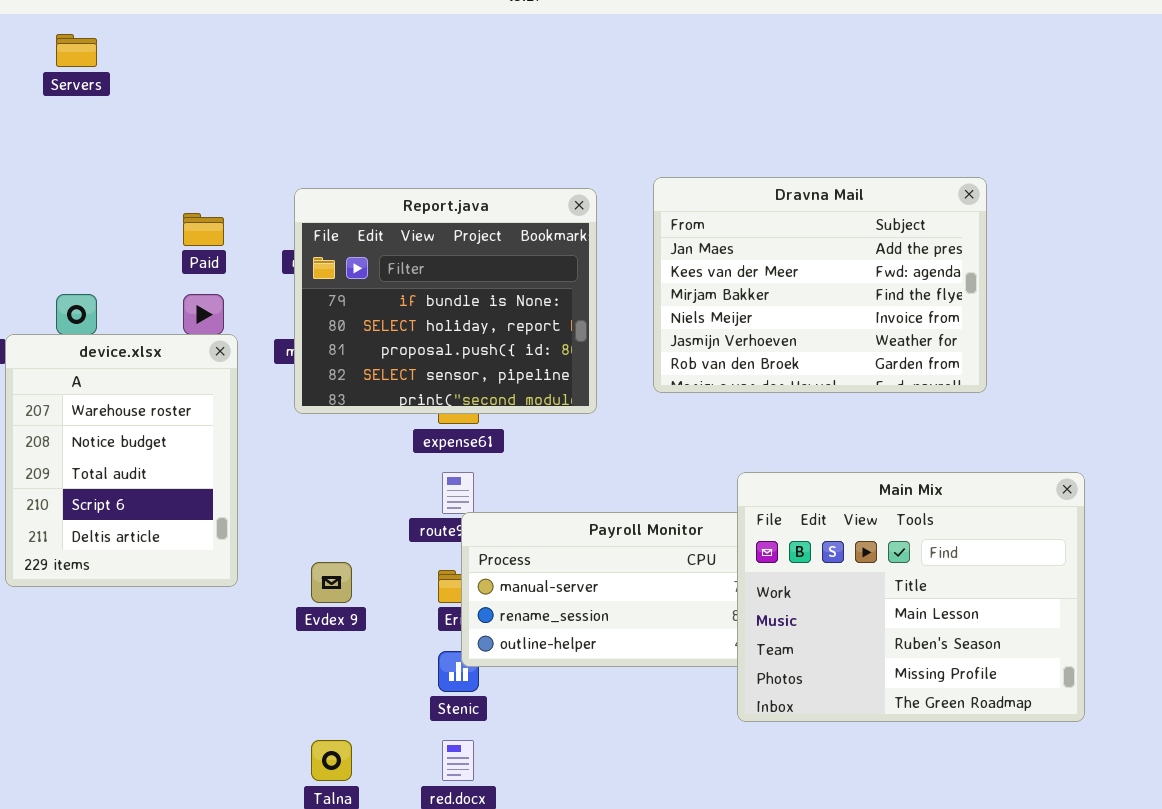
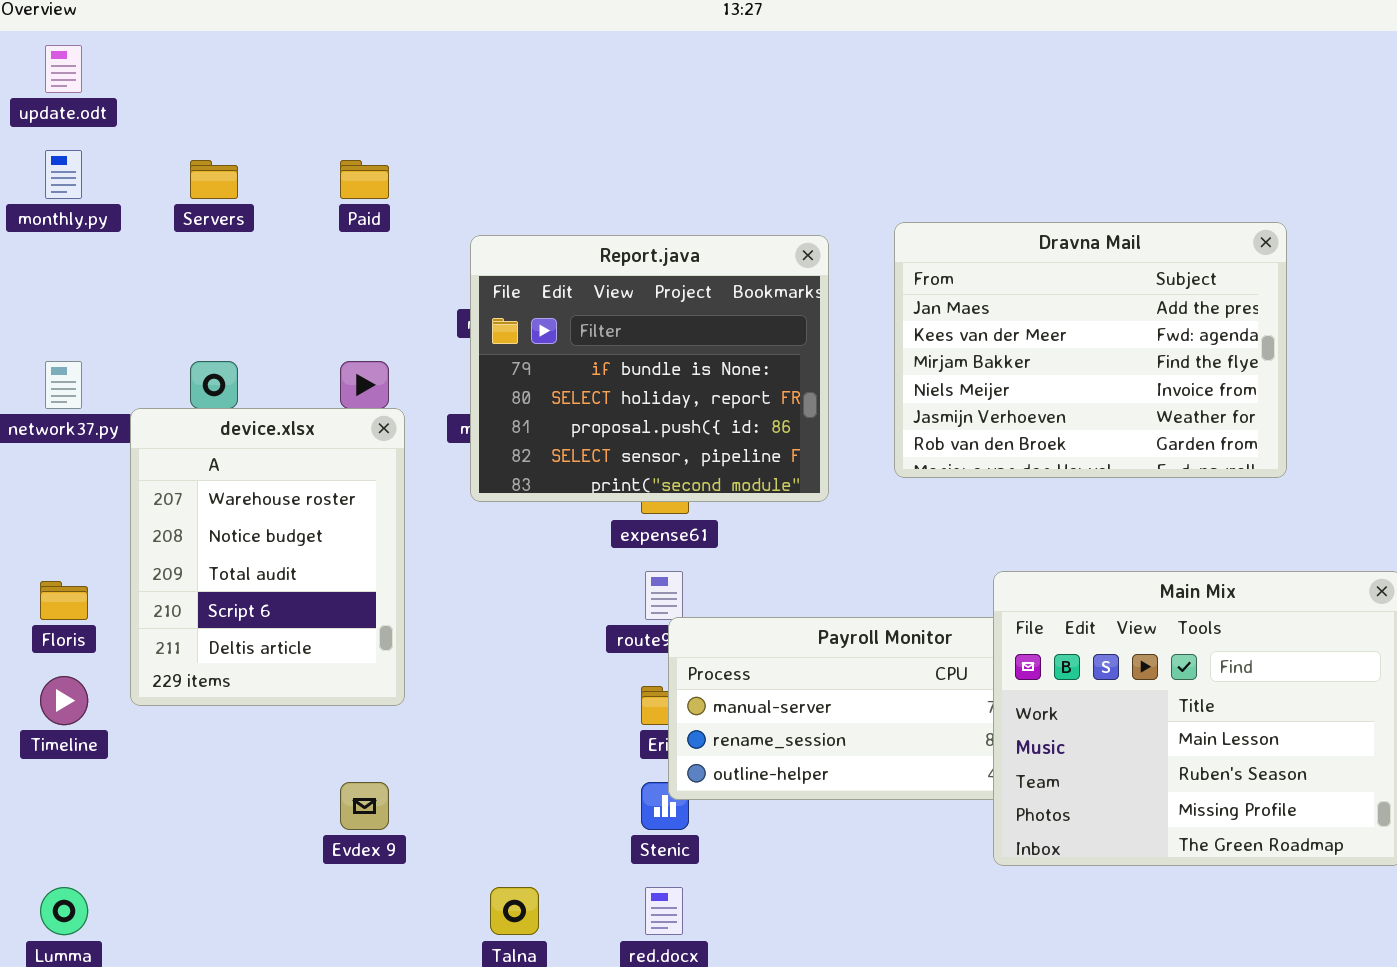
Servers: [56,34,97,67] -> [190,160,238,199], moved
Paid: [183,213,224,246] -> [340,160,389,199], moved
Evdex 9: [311,562,352,603] -> [340,782,389,830], moved

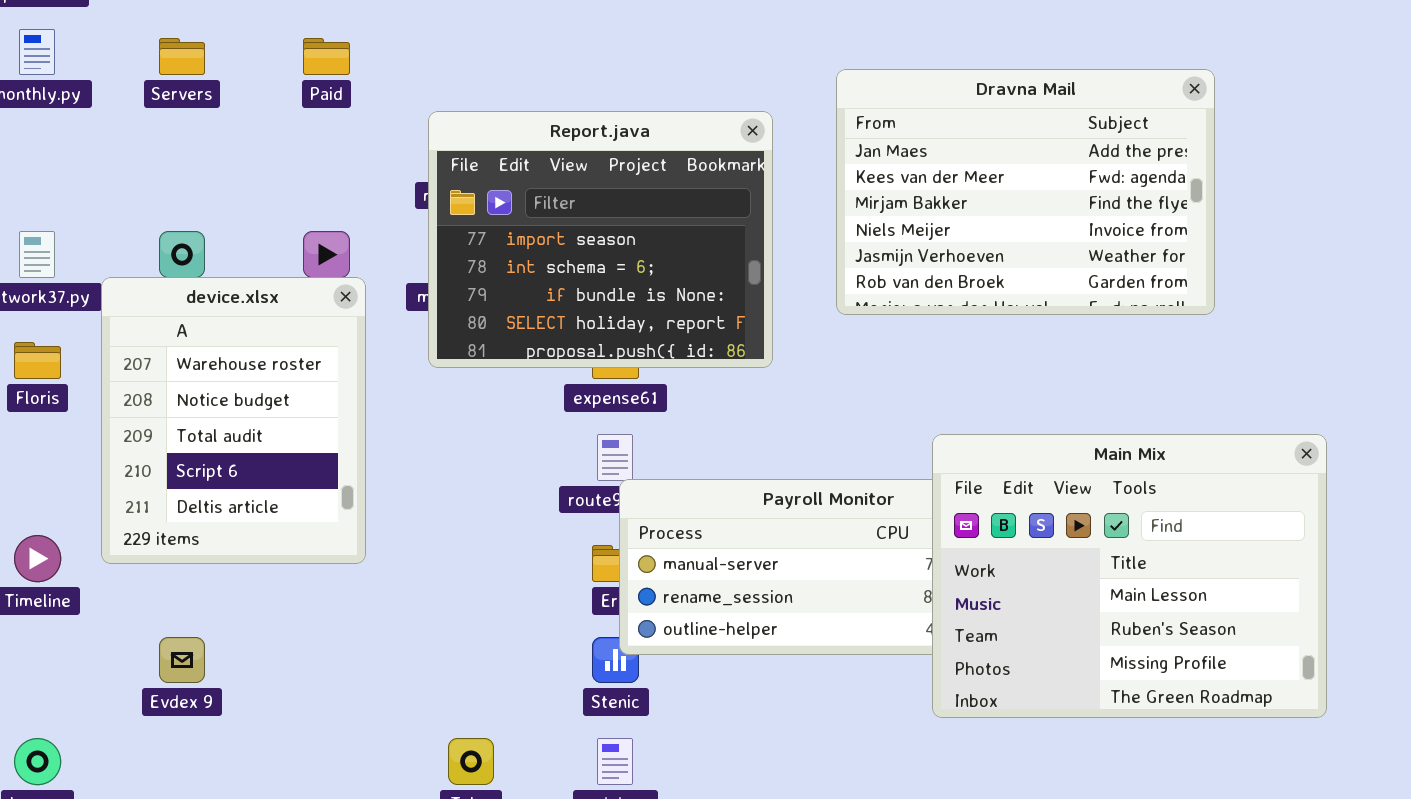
Dravna Mail: [894,222,1287,478] -> [836,69,1215,315], moved
Report.java: [470,235,829,502] -> [428,111,773,368], scrolled up 2 rows
Floris: [40,581,88,620] -> [14,342,61,379], moved
Evdex 9: [340,782,389,830] -> [159,637,205,683], moved

